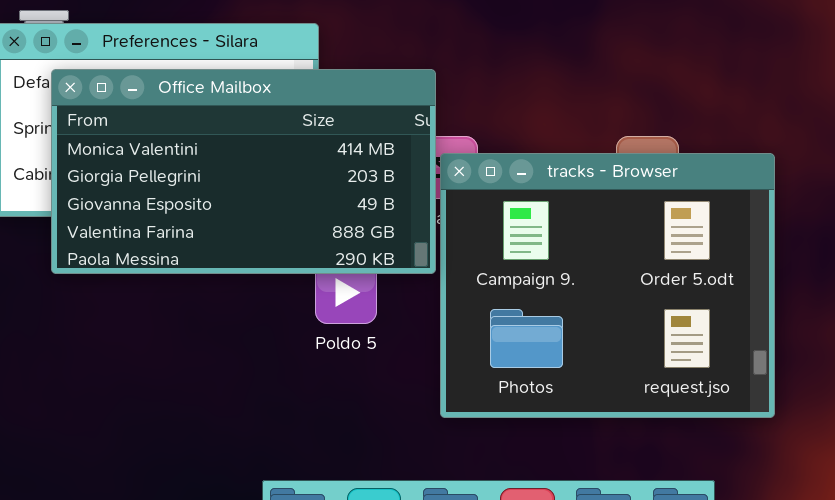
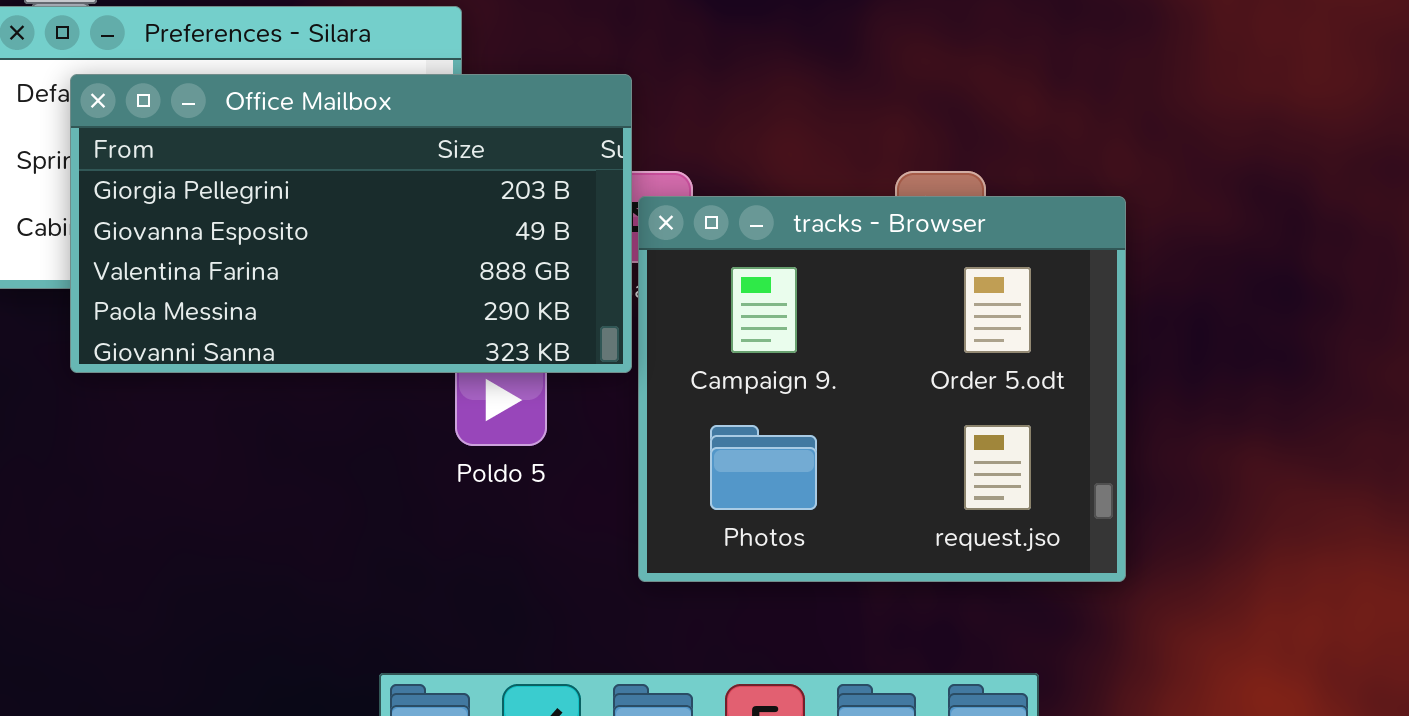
Office Mailbox: [51,69,436,274] -> [70,74,632,373], scrolled down 1 row

